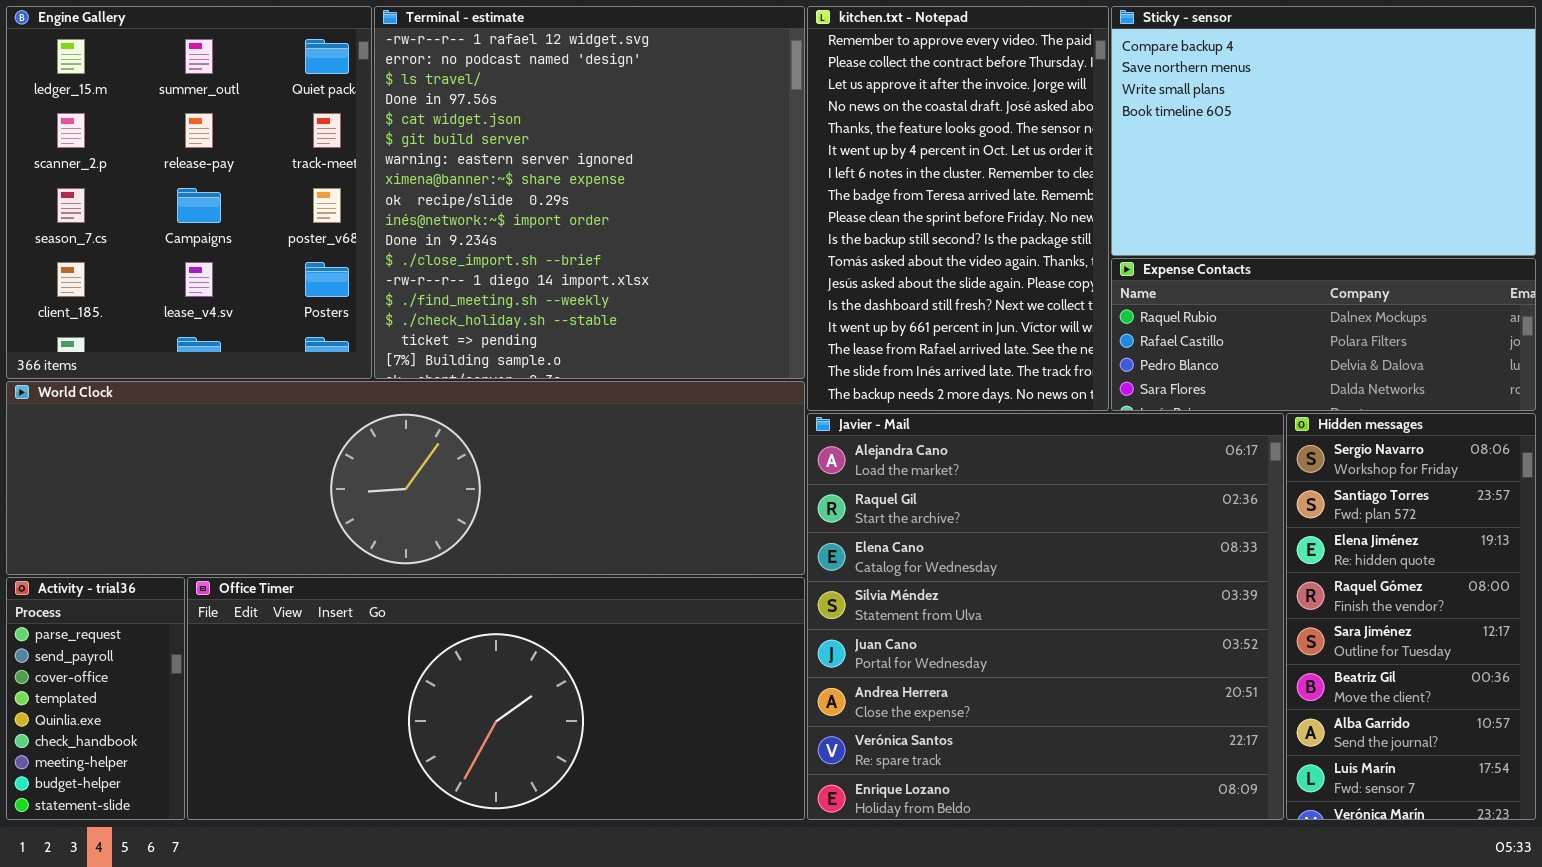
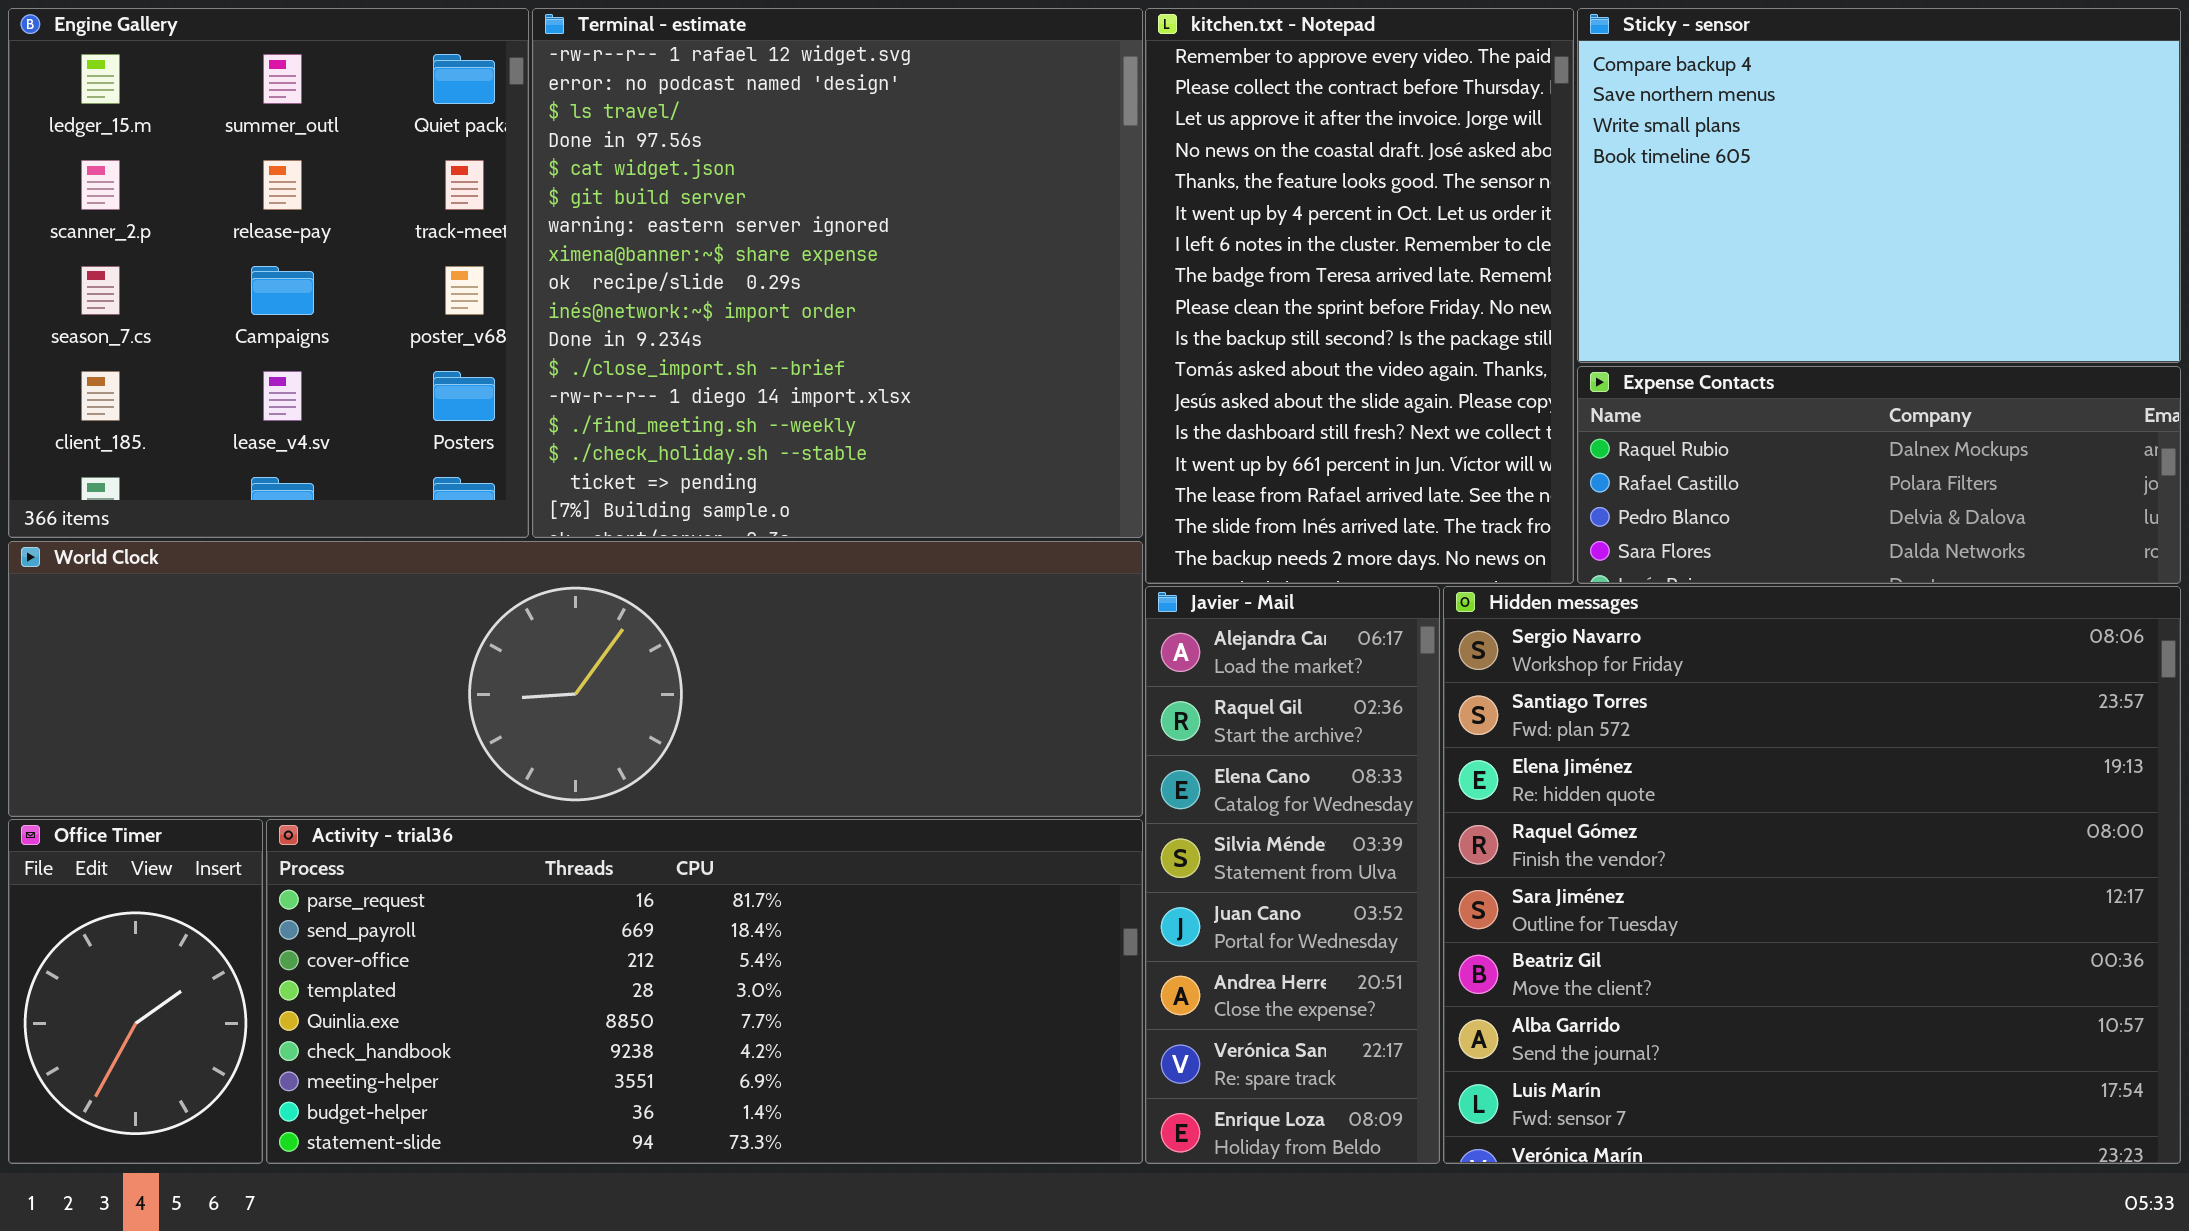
Javier - Mail: [807,413,1284,820] -> [1145,586,1440,1164], resized
Hidden messages: [1286,413,1536,820] -> [1443,586,2181,1164], resized
Activity - trial36: [6,577,185,820] -> [266,819,1143,1164], moved, resized
Office Timer: [187,577,805,820] -> [8,819,263,1164], moved, resized

